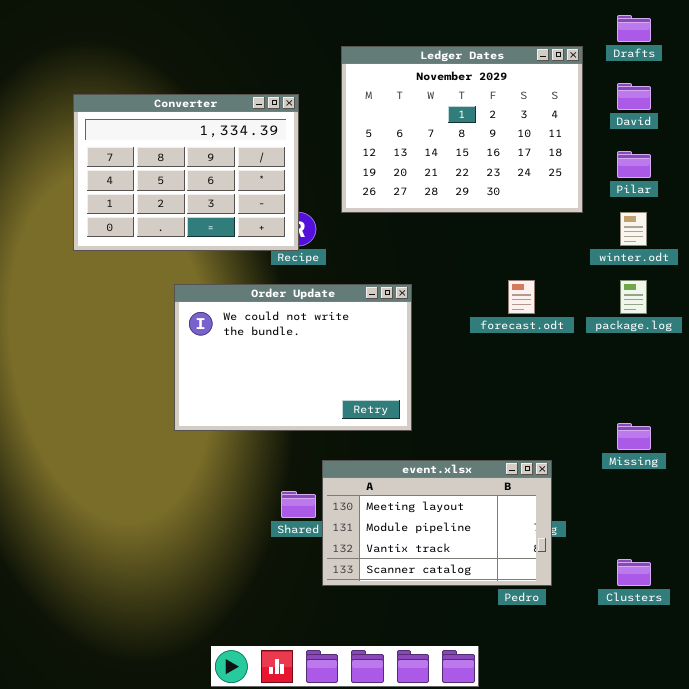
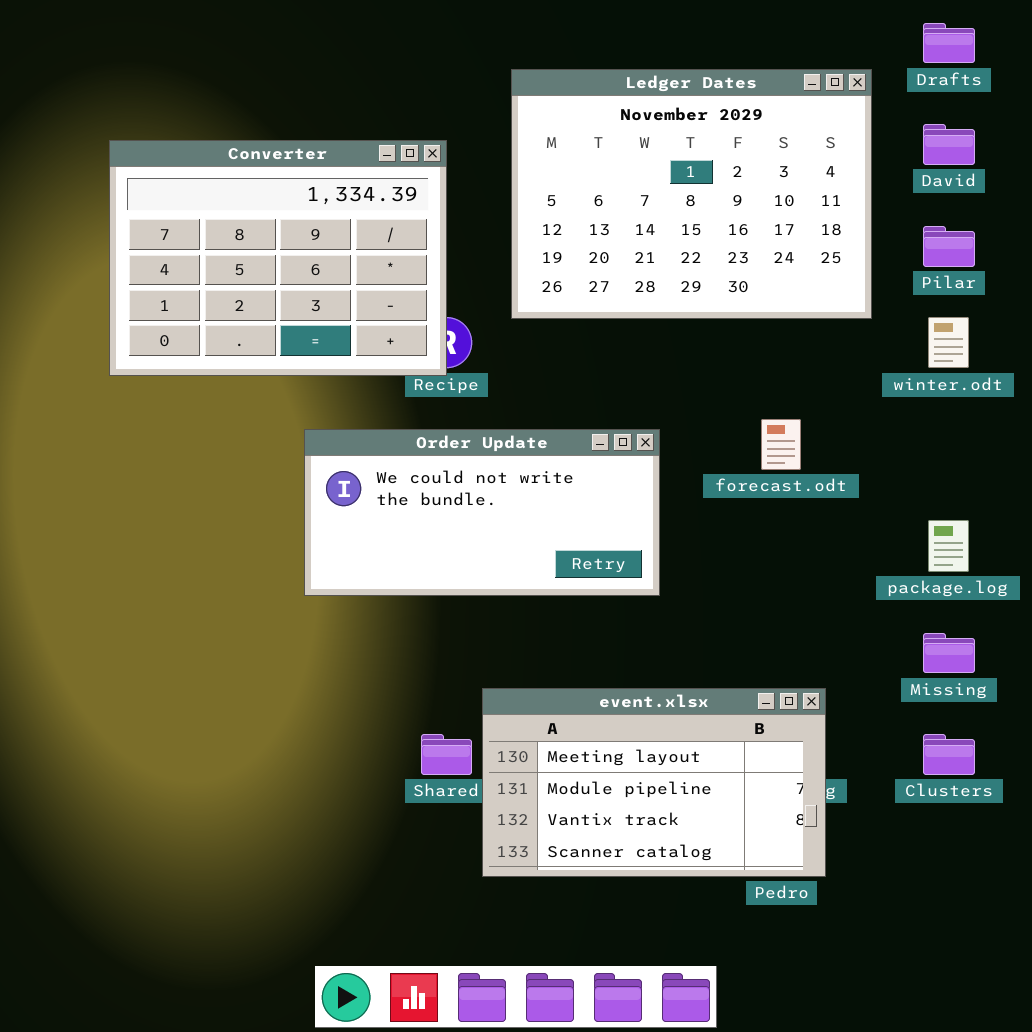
package.log: [620,280,647,314] -> [928,520,969,572], moved
Order Update: [174,284,412,431] -> [304,429,660,596], moved, resized
Clusters: [617,559,651,586] -> [923,734,975,775], moved

